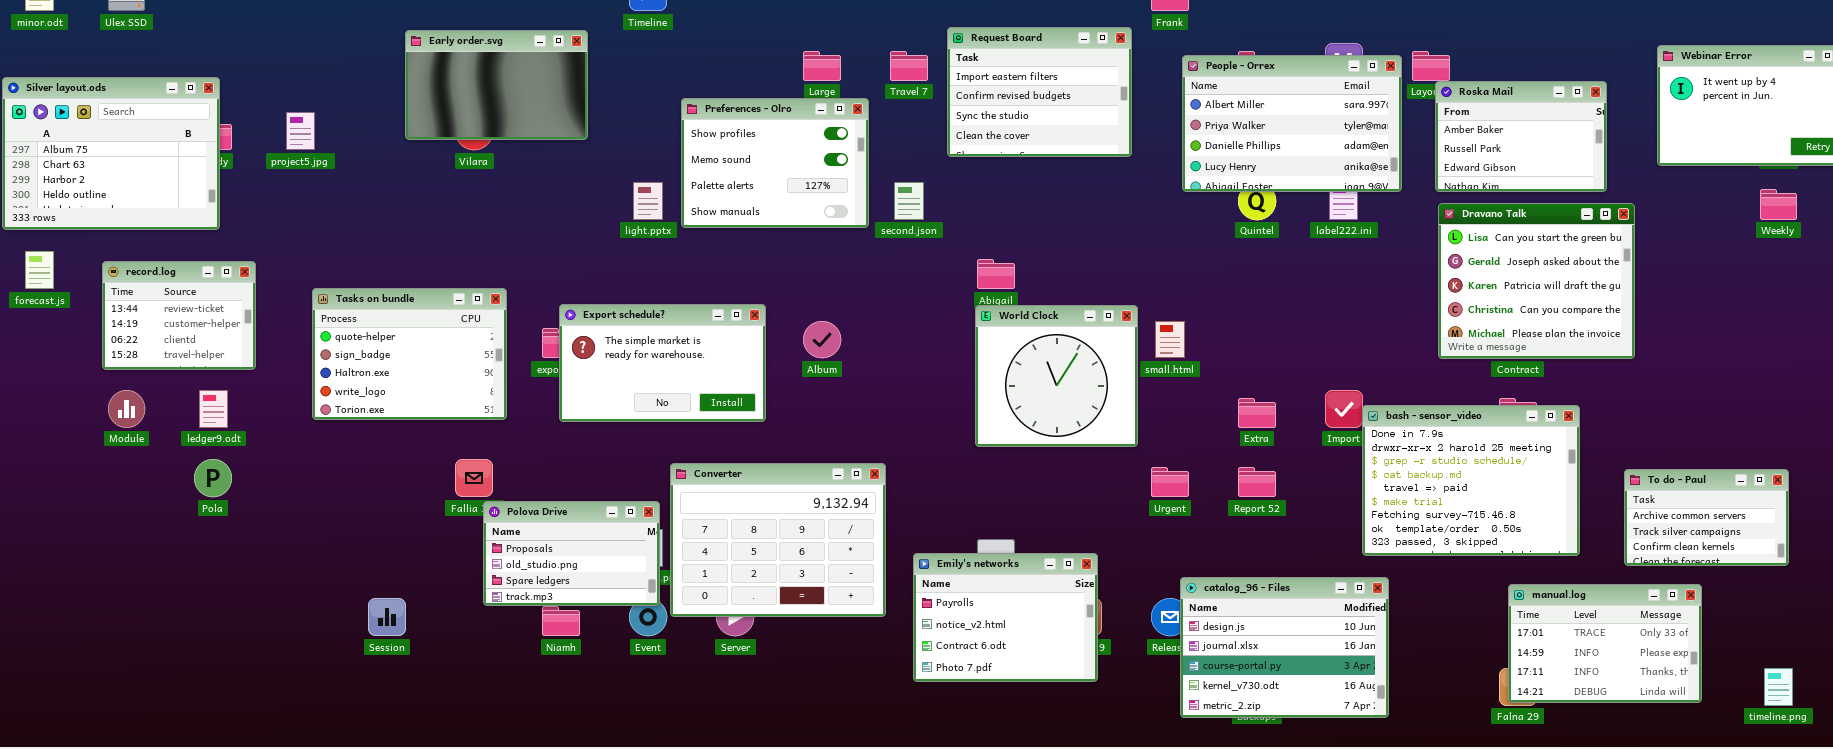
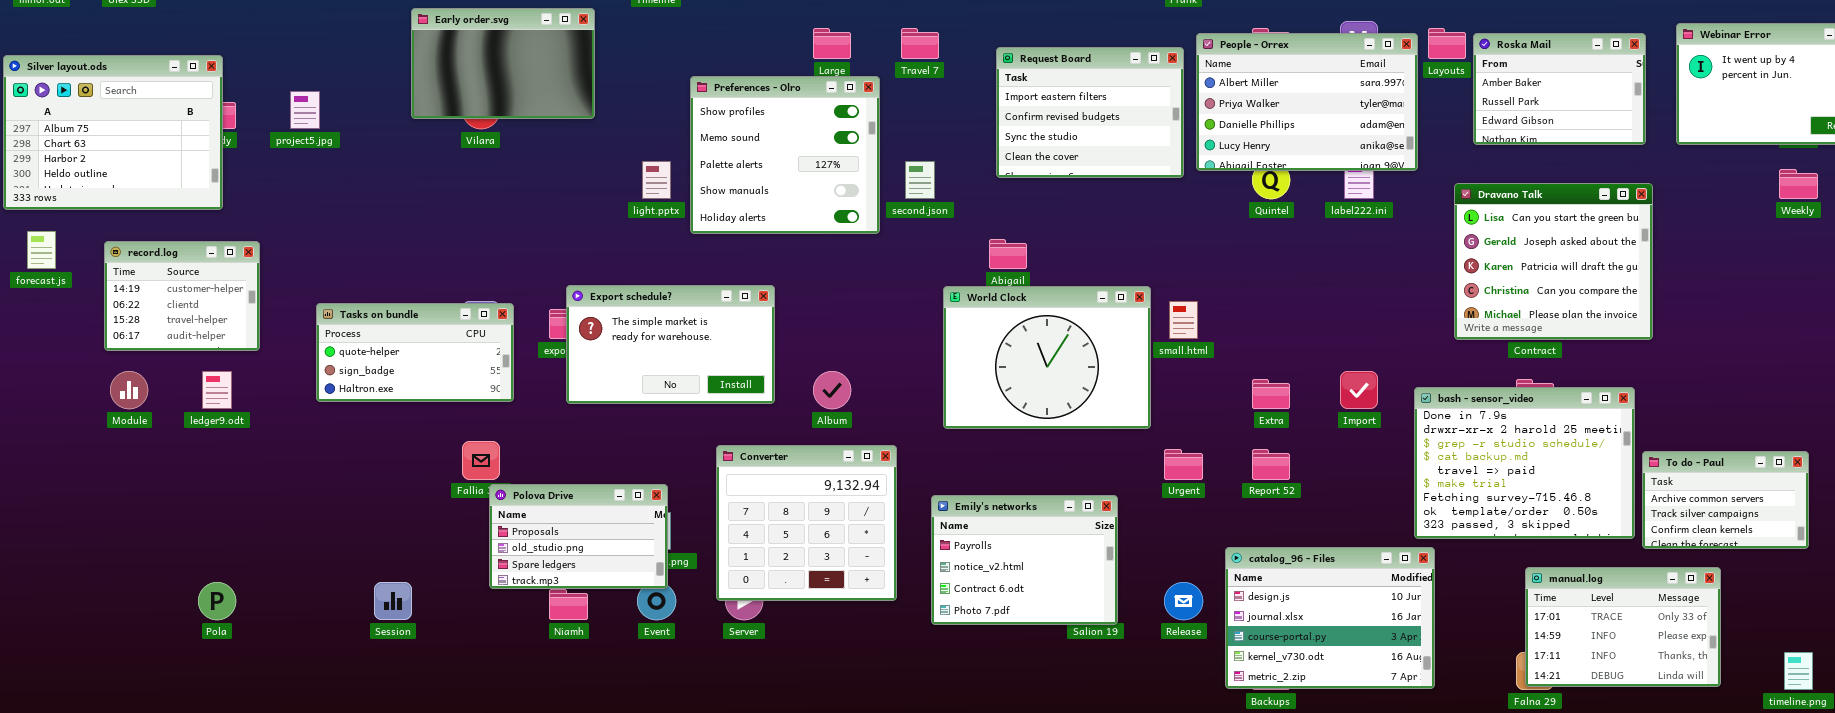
Request Board: [947,27,1132,157] -> [996,47,1184,178], moved
Roska Mail: [1435,81,1607,192] -> [1473,33,1646,145], moved
Preferences - Olro: [681,98,869,228] -> [690,76,880,234], resized
record.log: [102,261,256,370] -> [104,241,260,351], scrolled down 1 row
Tasks on bundle: [312,288,507,420] -> [316,303,514,402], resized
World Clock: [975,305,1138,447] -> [943,286,1151,429], resized
Album: [803,321,841,358] -> [813,371,851,409], moved
bash - sensor_video: [1362,405,1580,556] -> [1414,387,1635,539], moved
Pola: [194,459,232,497] -> [198,582,236,620], moved
Converter: [670,463,886,617] -> [716,445,897,601], resized
Emily's networks: [913,553,1098,682] -> [931,495,1118,625], moved
catalog_96 - Files: [1180,577,1389,718] -> [1225,547,1435,689], moved

